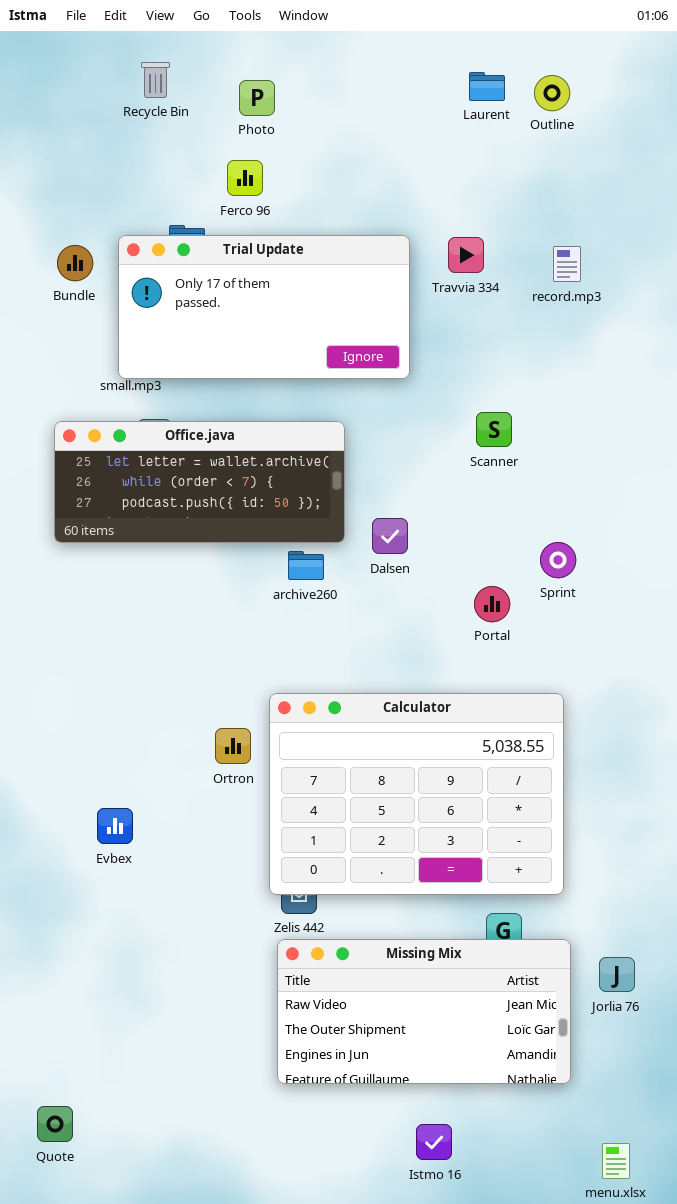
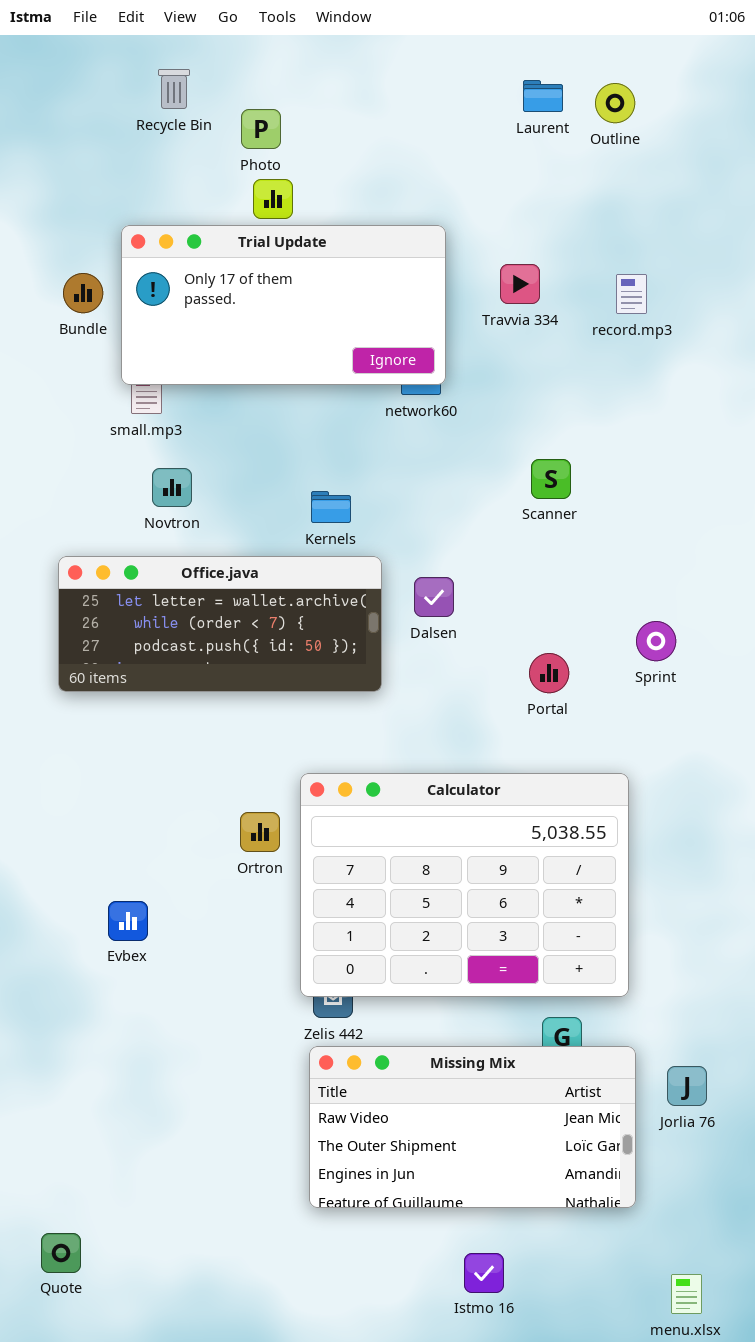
Photo: [239,80,275,116] -> [241,109,281,149], moved
Trial Update: [118,235,410,379] -> [121,225,446,385], moved
Office.java: [54,421,345,543] -> [58,556,382,692], moved
Sprint: [540,542,576,578] -> [636,621,676,661], moved

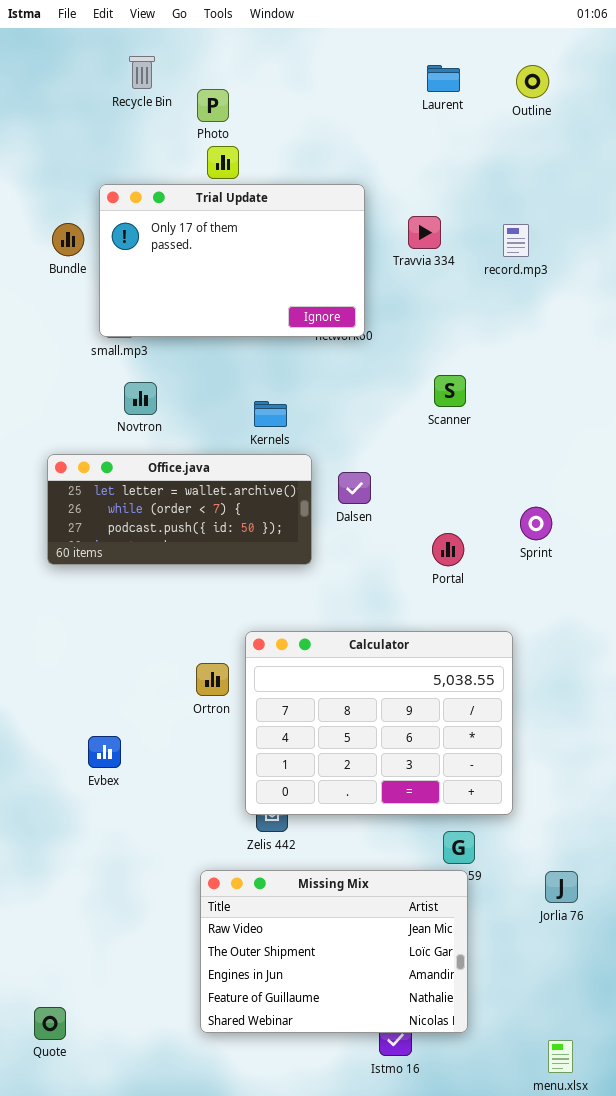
Outline: [595,83,635,123] -> [516,65,549,98], moved
Trial Update: [121,225,446,385] -> [99,184,365,337], resized
Missing Mix: [309,1046,636,1208] -> [200,870,468,1033], moved, resized

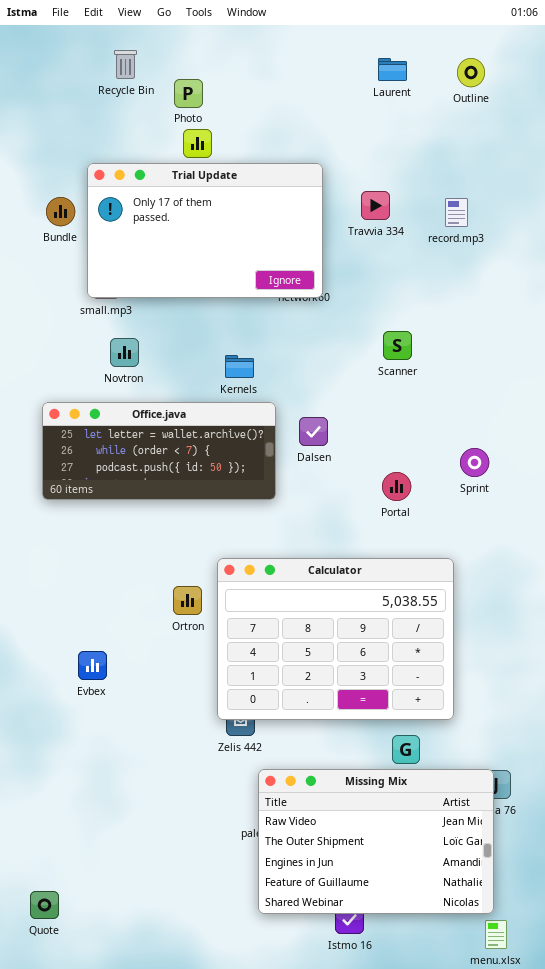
Missing Mix: [200,870,468,1033] -> [258,769,494,914], moved

